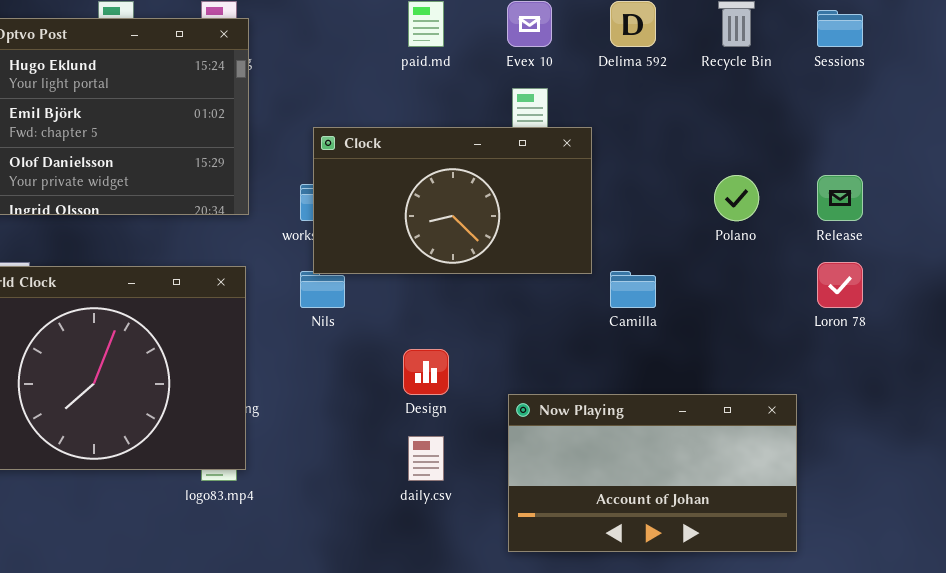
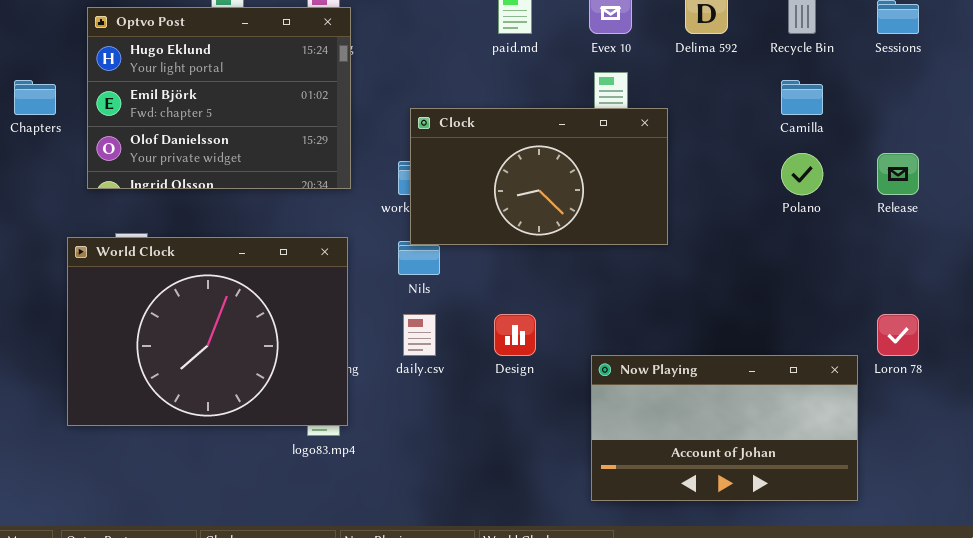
Loron 78: [817,262,863,308] -> [877,314,919,356], moved
Camilla: [610,271,656,308] -> [781,80,823,115], moved
daily.csv: [408,436,444,481] -> [403,314,436,356], moved

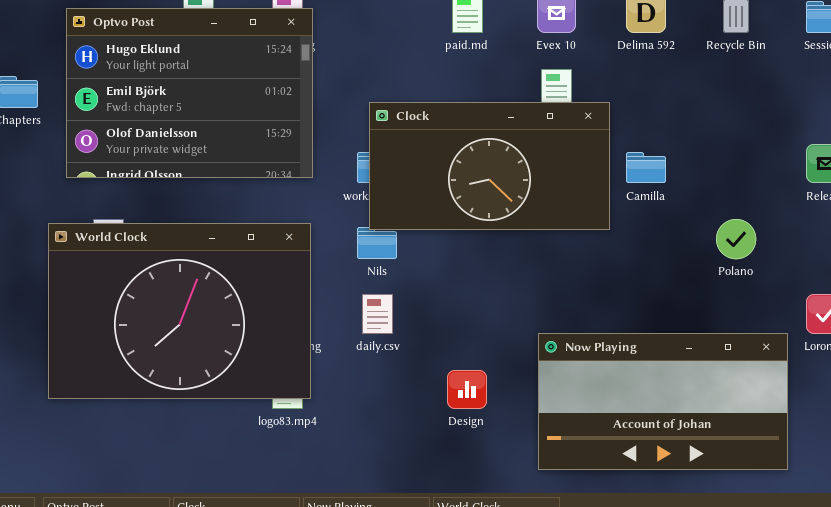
Camilla: [781,80,823,115] -> [626,152,666,183], moved
Polano: [781,153,823,195] -> [716,219,756,259], moved
Design: [494,314,536,356] -> [447,370,487,409], moved

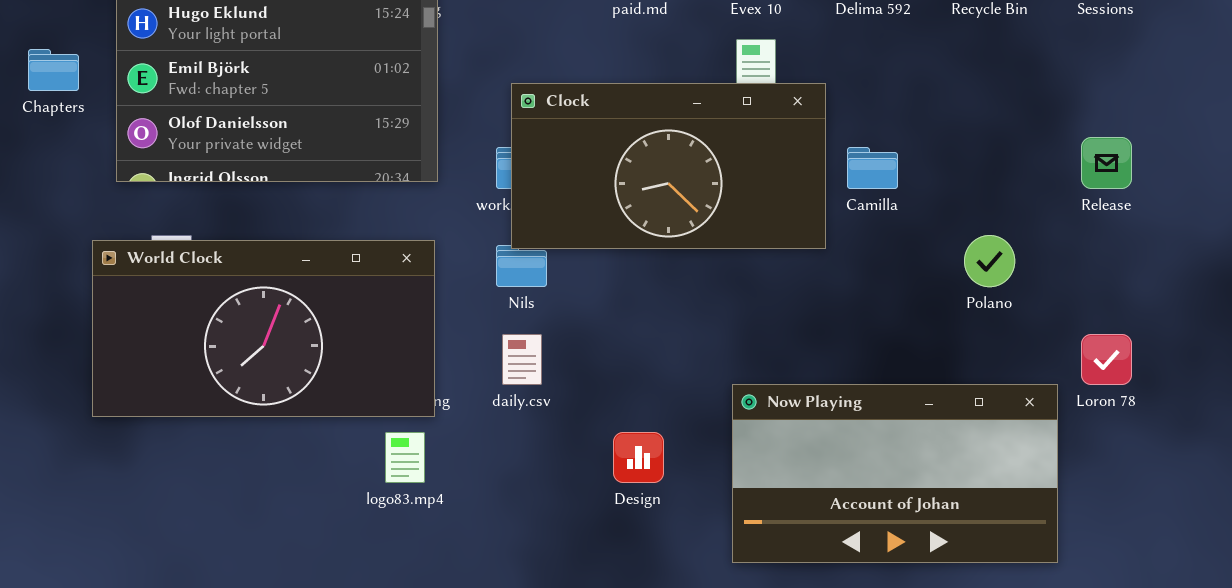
World Clock: [48,223,311,399] -> [92,240,435,417], resized

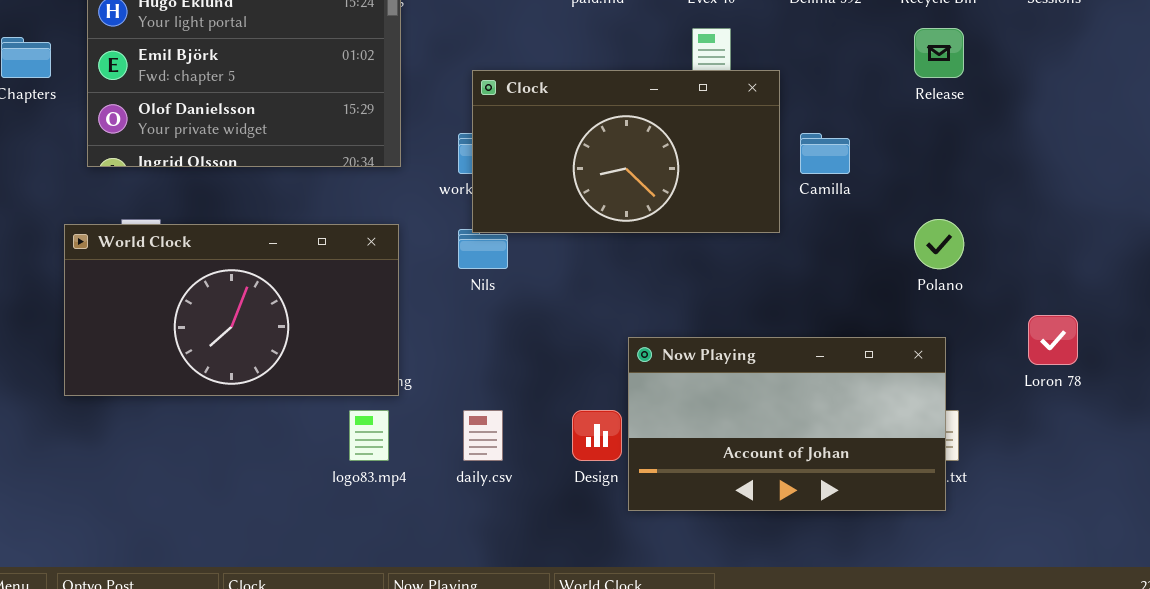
Release: [1081,137,1132,189] -> [914,28,964,78], moved
daily.csv: [502,334,542,385] -> [463,410,503,461], moved
Now Playing: [732,384,1058,563] -> [628,337,946,511], moved

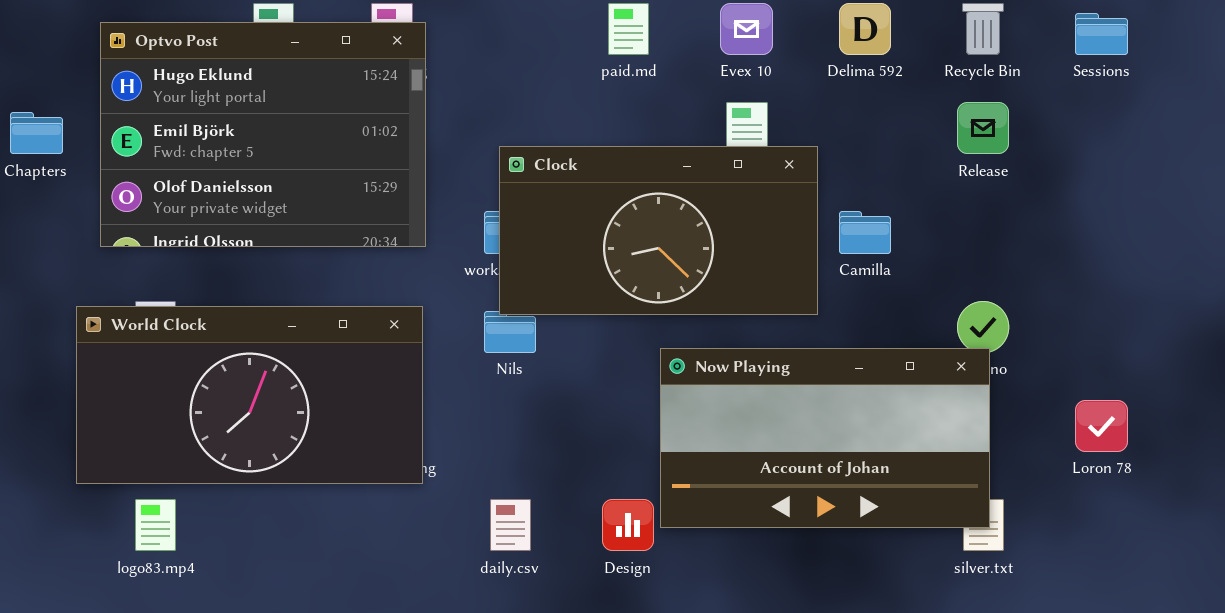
Now Playing: [628,337,946,511] -> [660,348,990,528], moved
logo83.mp4: [349,410,389,461] -> [135,499,176,551], moved

